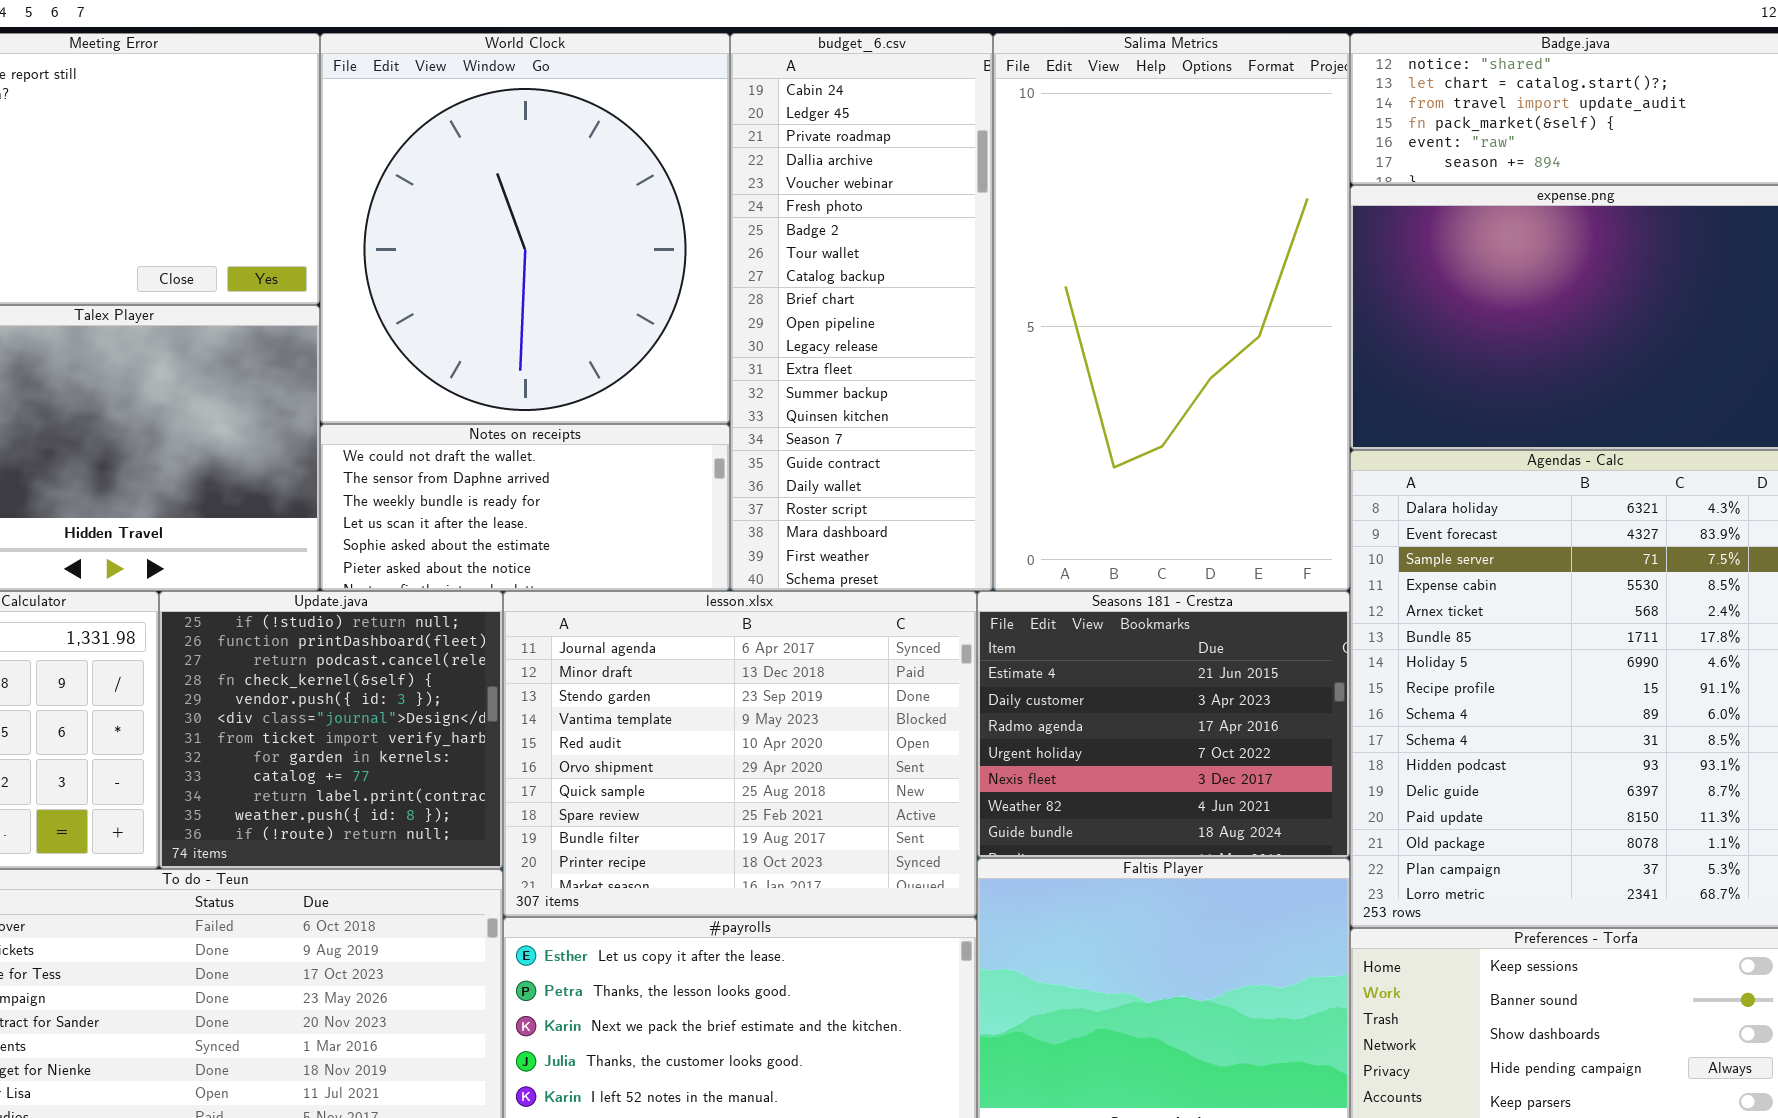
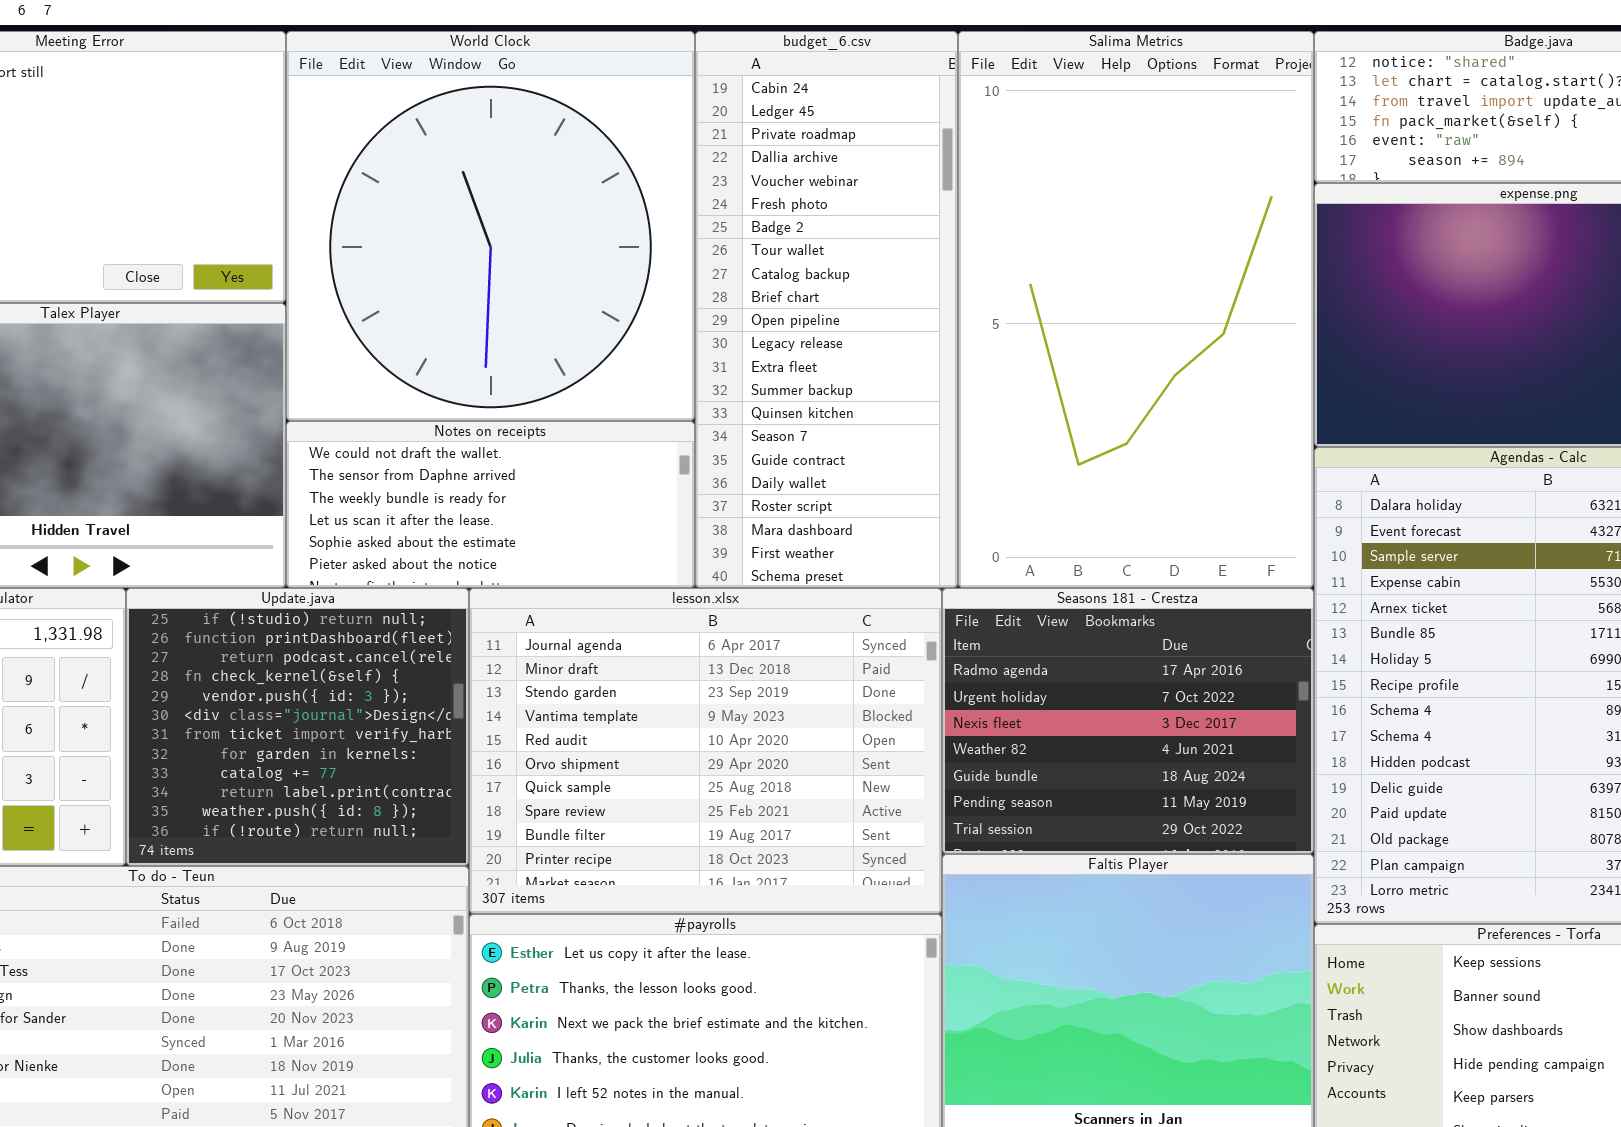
Seasons 181 - Crestza: [977,591,1350,858] -> [942,588,1314,854], scrolled down 2 rows

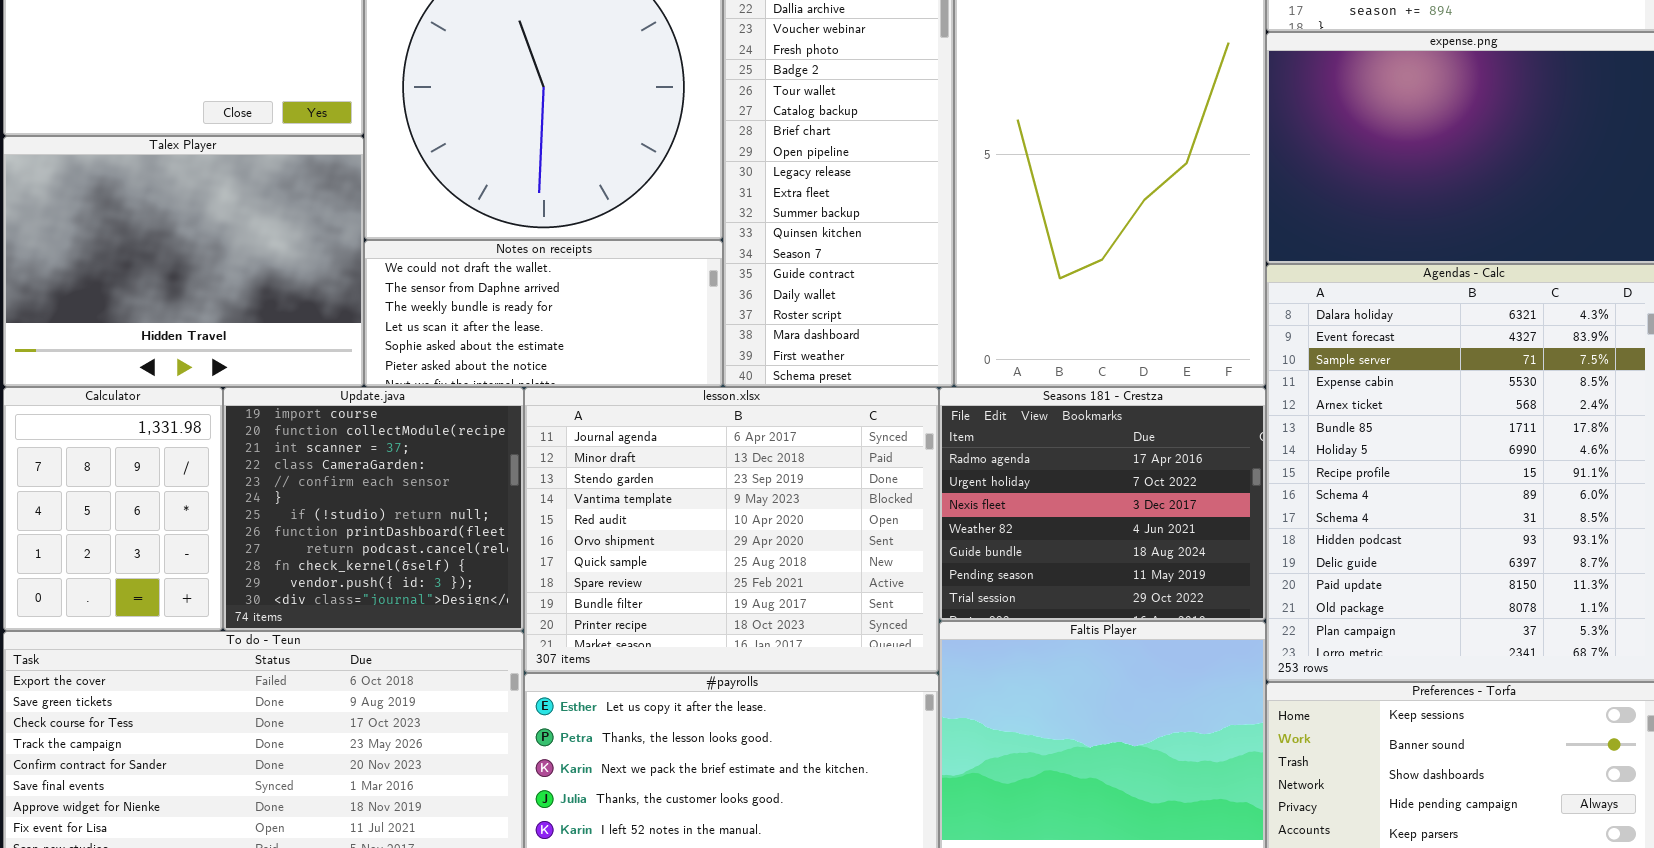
Update.java: [126,588,469,866] -> [223,387,524,631], scrolled up 6 rows

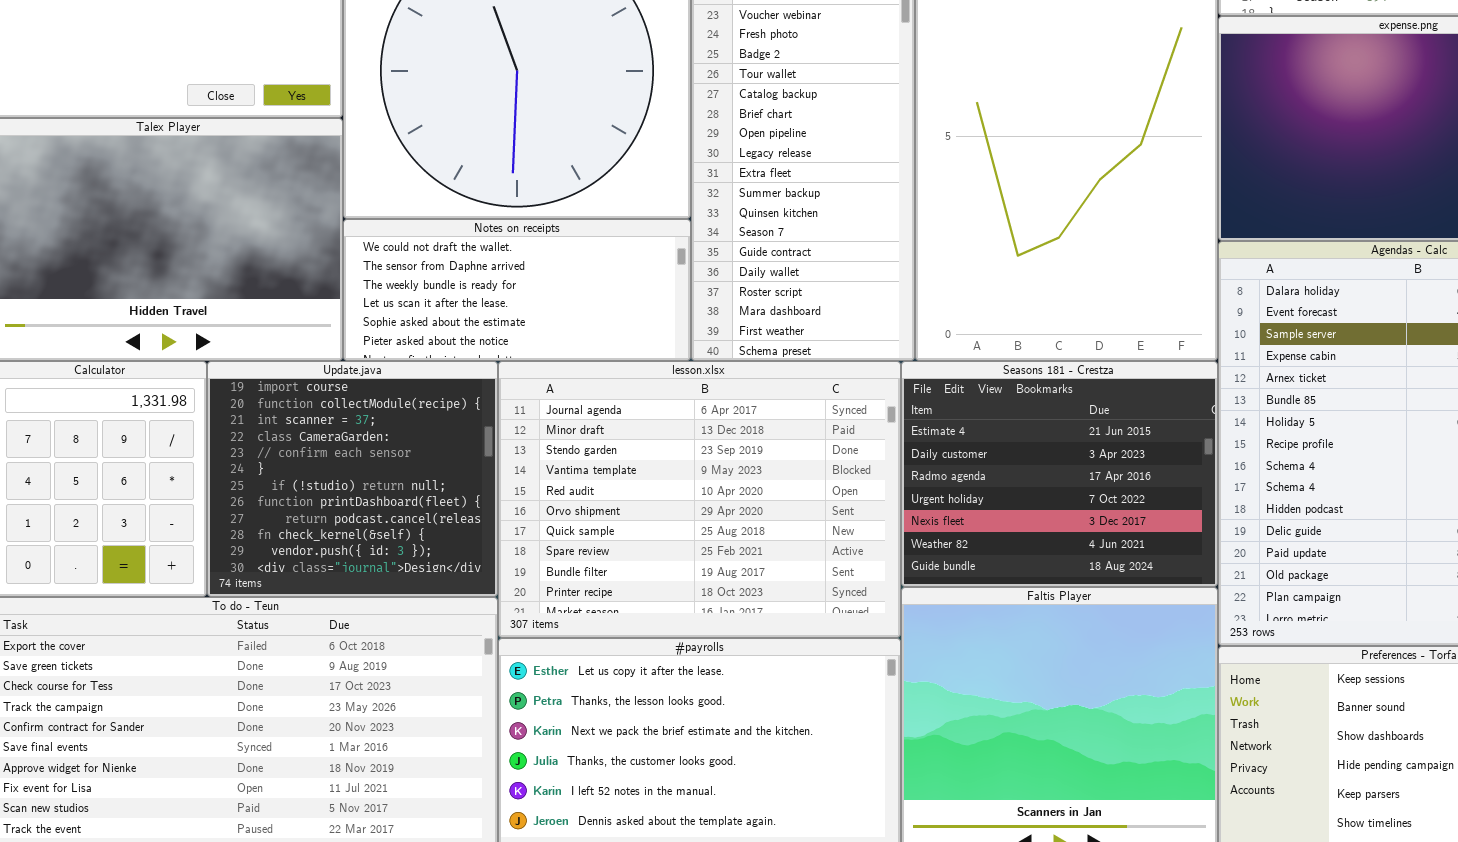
Seasons 181 - Crestza: [939,387,1266,621] -> [901,361,1218,587], scrolled up 2 rows

